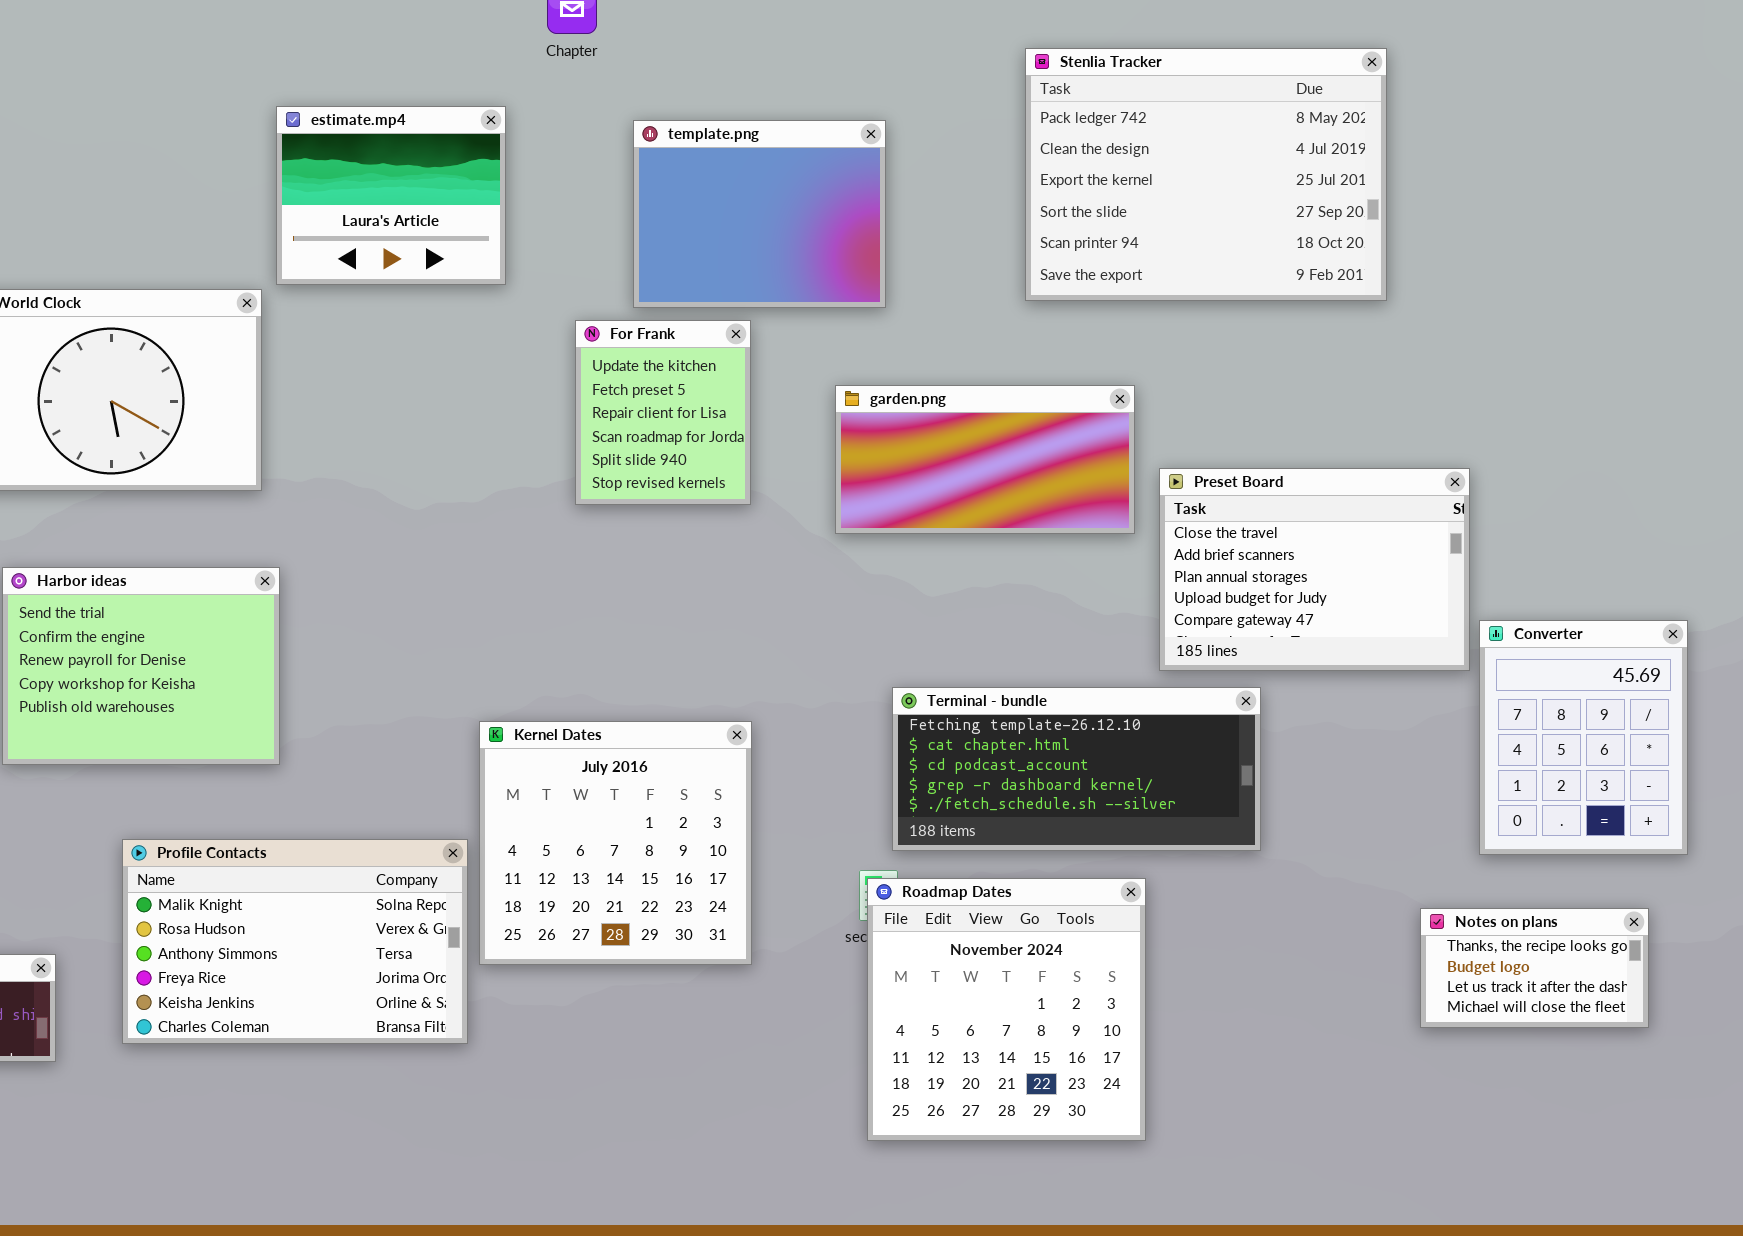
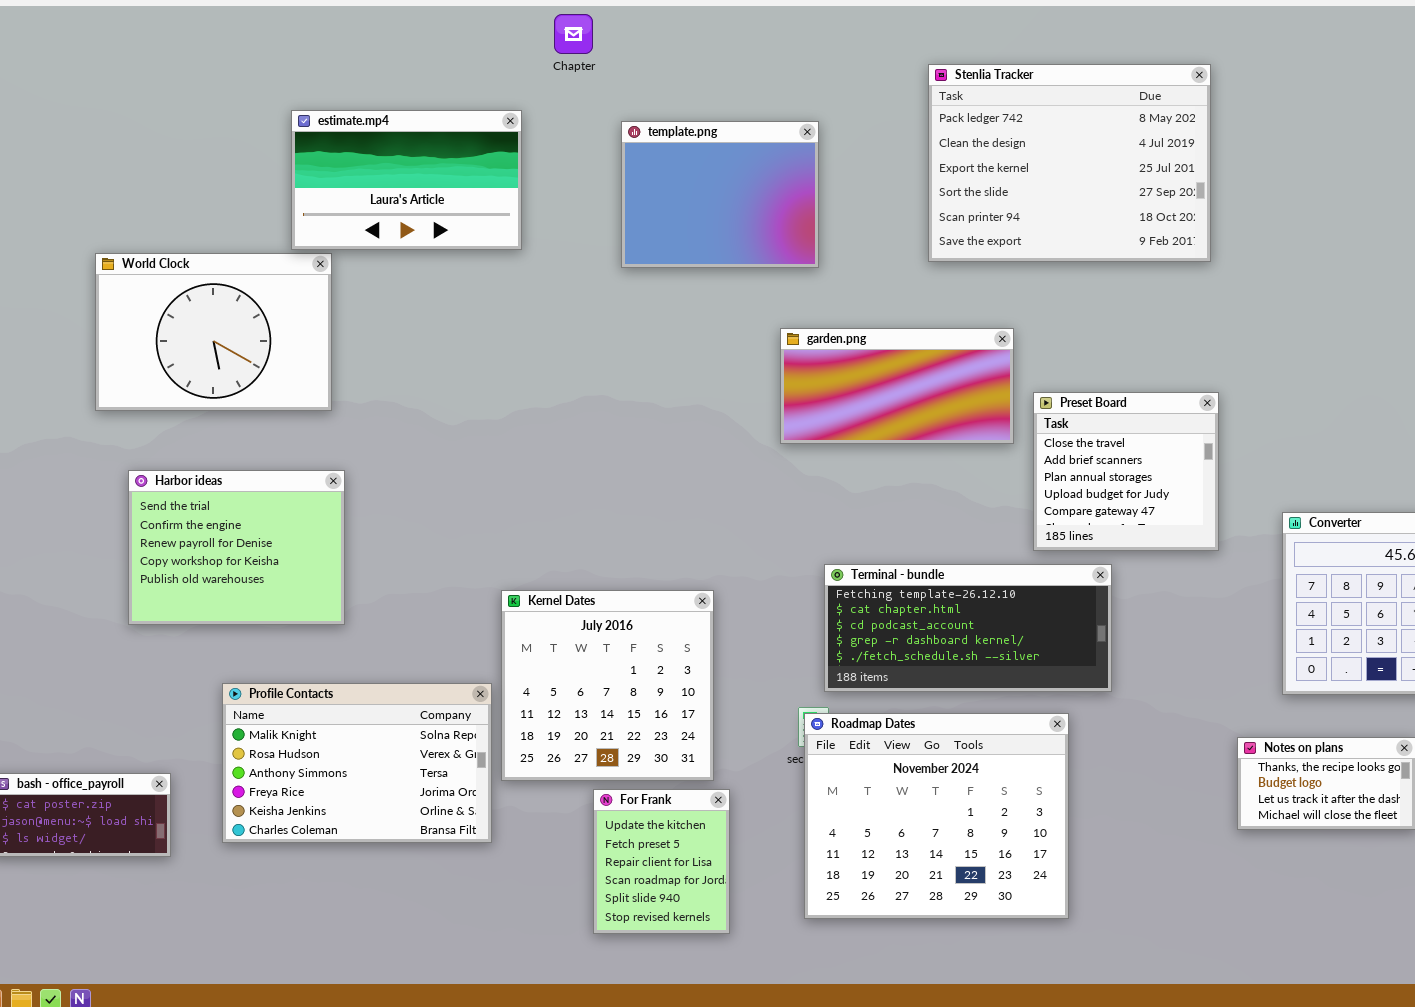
estimate.mp4: [276,106,506,285] -> [291,110,522,250], resized
For Frank: [575,320,751,505] -> [593,789,730,934], moved
Preset Board: [1159,468,1470,671] -> [1033,392,1219,551], resized
Roadmap Dates: [867,878,1146,1141] -> [804,713,1069,919], resized

